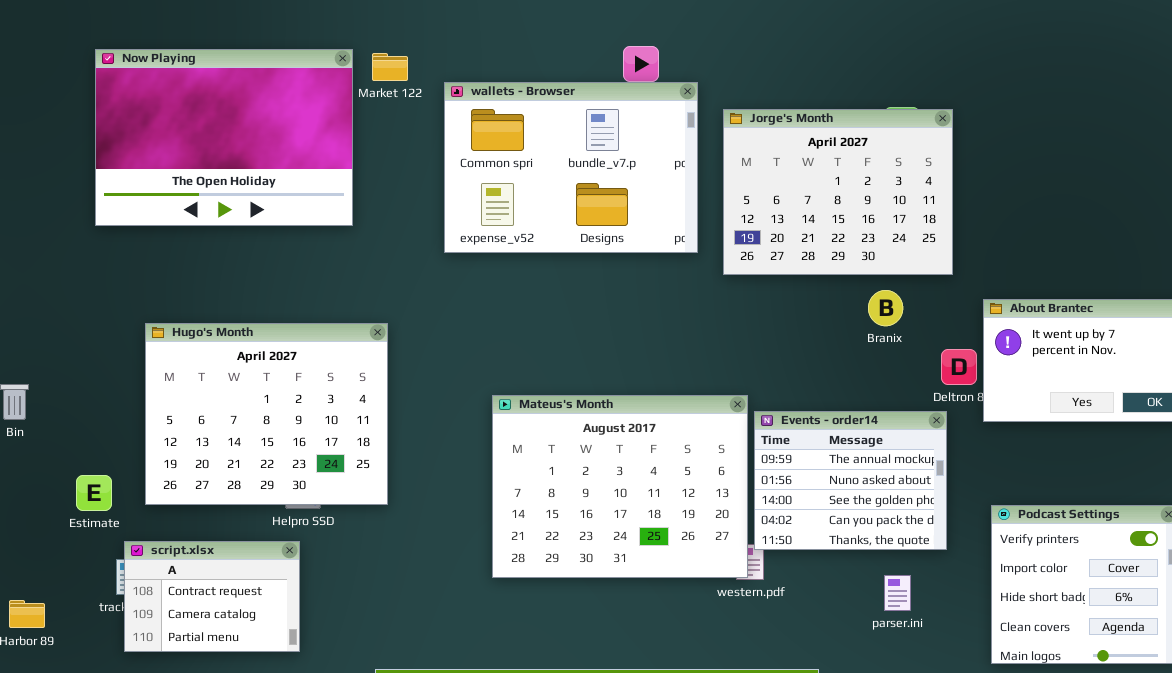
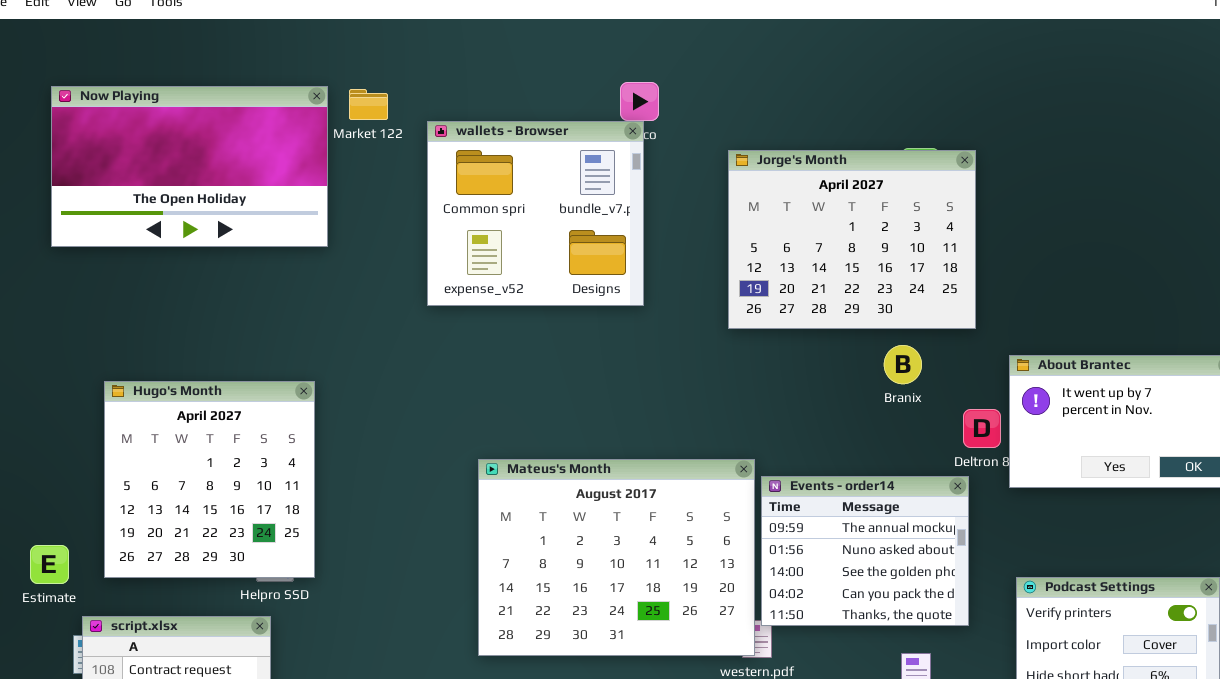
Now Playing: [95,49,353,226] -> [51,86,328,247], resized
wallets - Browser: [444,82,698,253] -> [427,121,644,306], resized
Hugo's Month: [145,323,388,505] -> [104,381,315,578], resized

